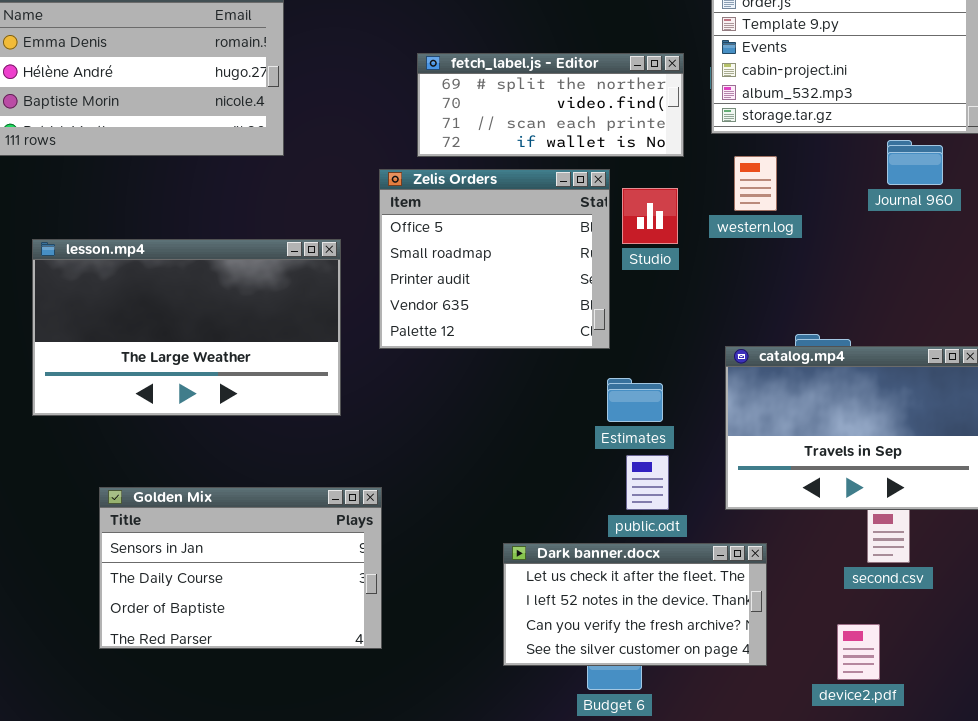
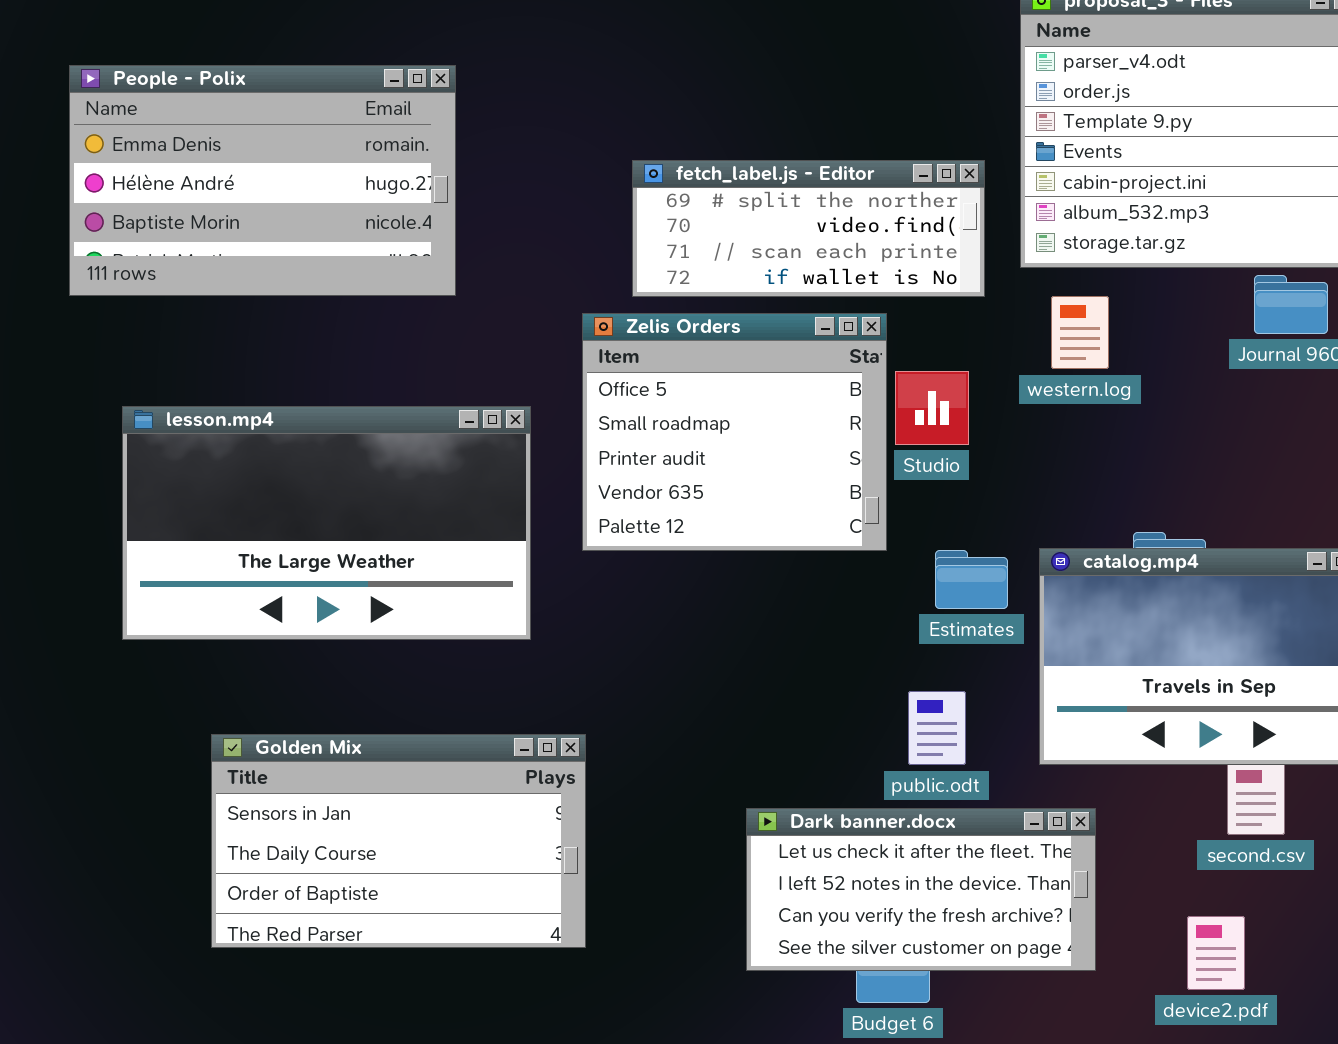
Studio: [622,188,678,244] -> [895,371,969,445], moved
Estimates: [607,378,663,422] -> [935,550,1008,609], moved

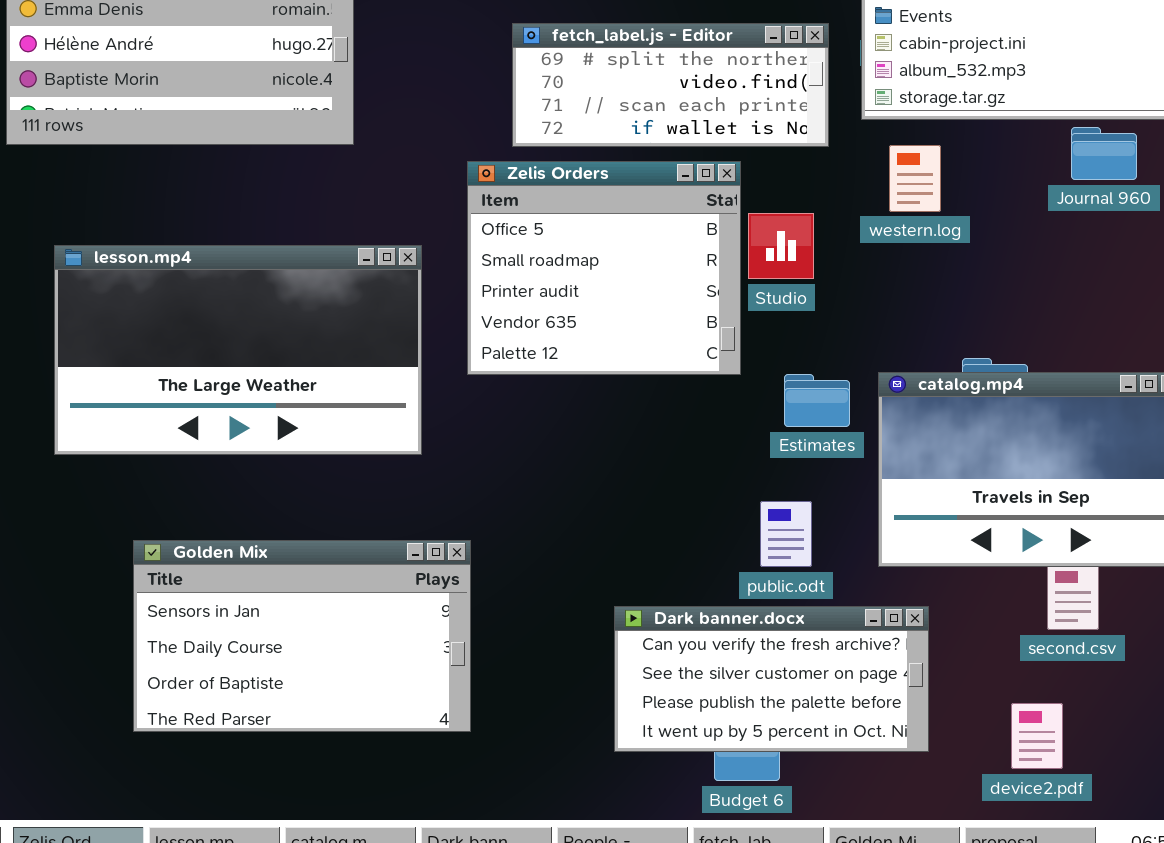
Dark banner.docx: [746,808,1096,971] -> [614,606,929,752], scrolled down 2 rows

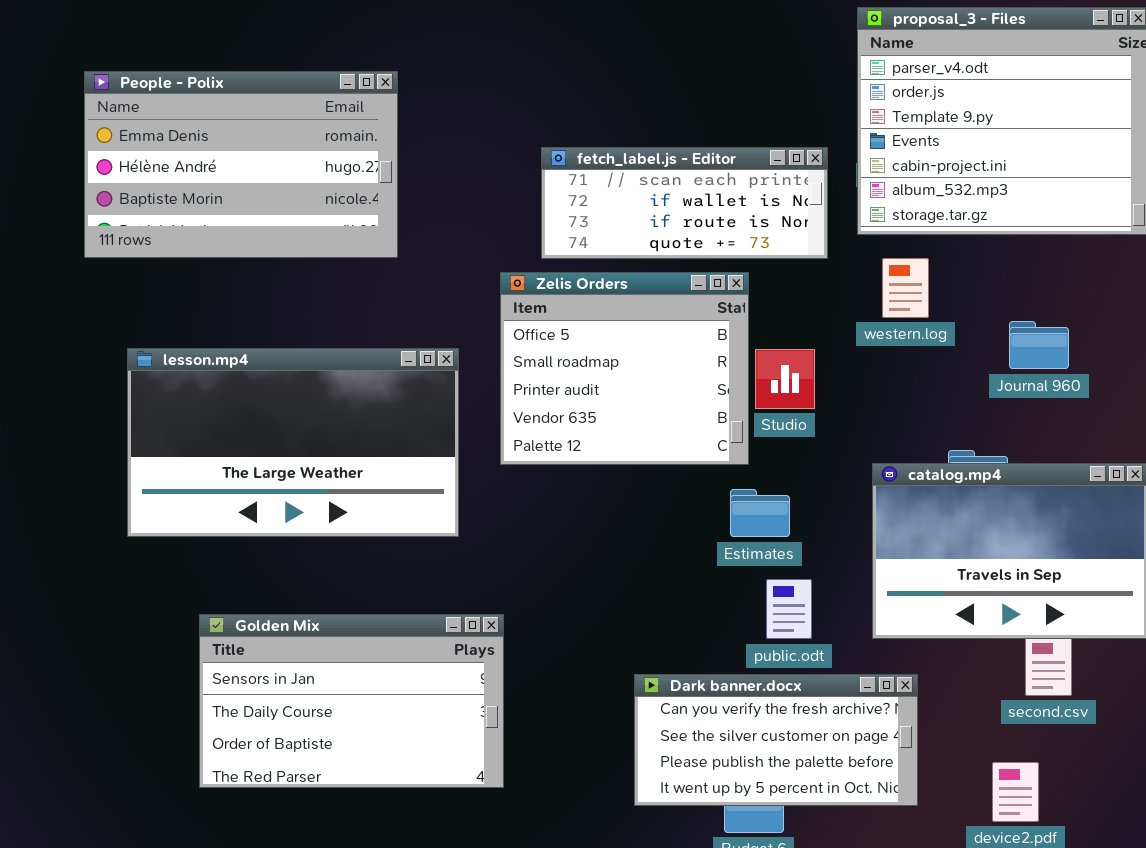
fetch_label.js - Editor: [512,23,829,147] -> [541,147,828,259], scrolled down 2 rows
Journal 960: [1071,127,1137,180] -> [1009,321,1069,369], moved
Studio: [748,213,814,279] -> [755,349,815,409], moved
Estimates: [784,374,850,427] -> [730,489,790,537], moved

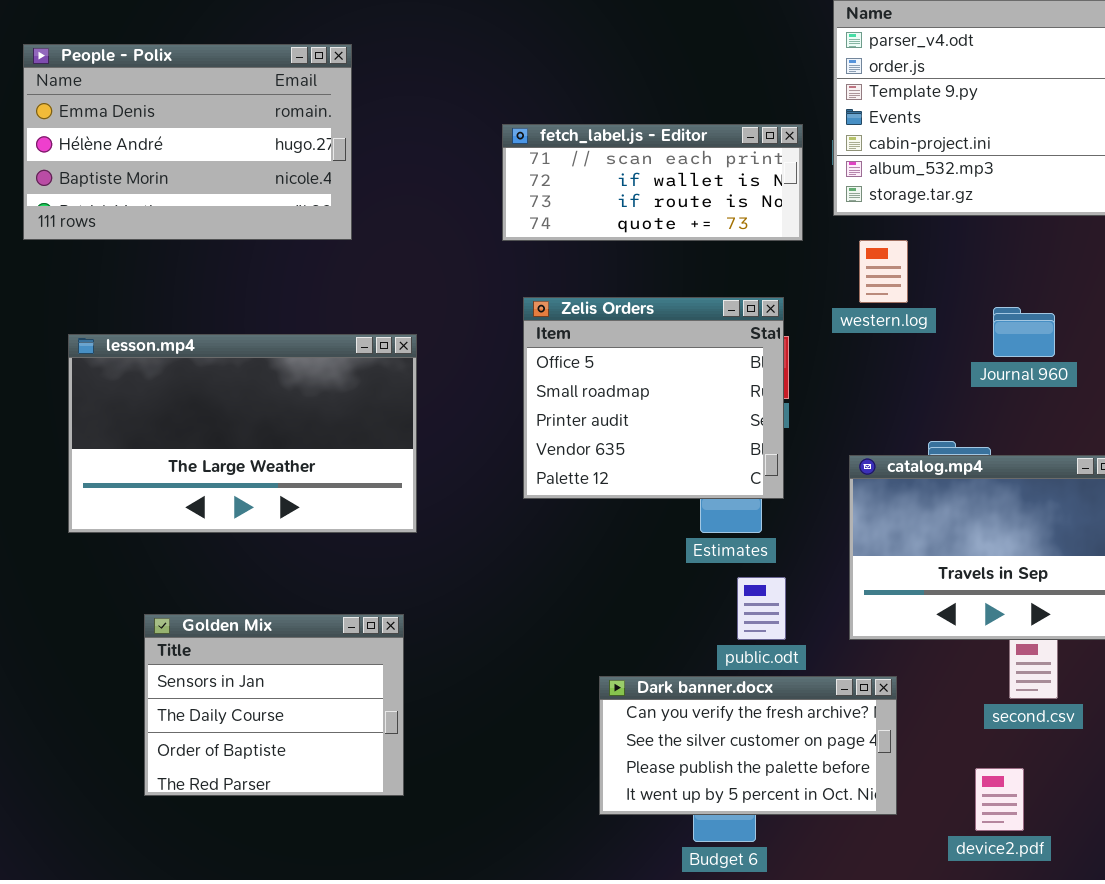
Zelis Orders: [500,272,749,465] -> [523,297,784,499], moved
Golden Mix: [199,614,504,788] -> [144,614,404,796], resized

